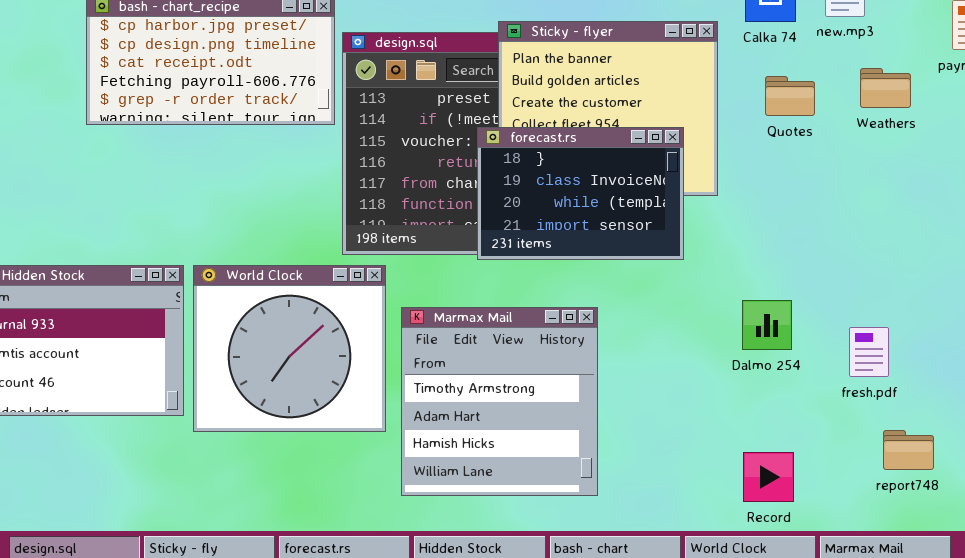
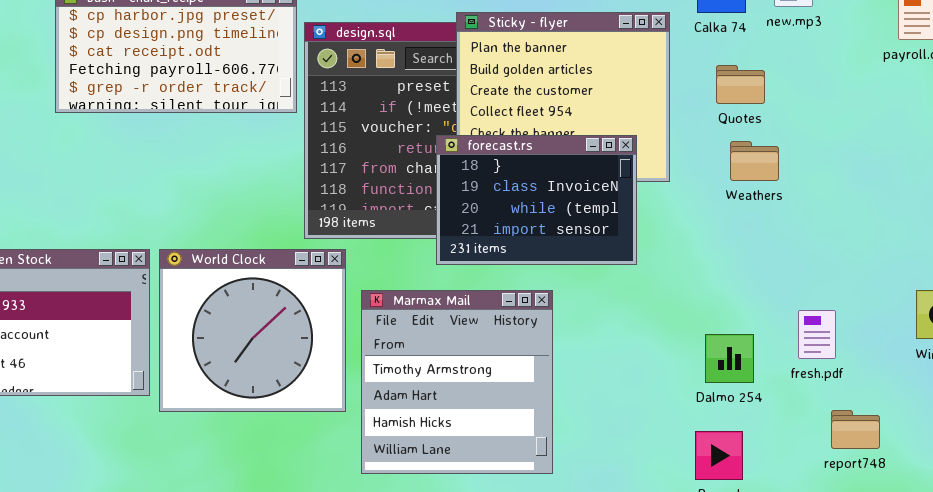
Weathers: [860,68,911,108] -> [730,141,779,181], moved
forecast.rs: [477,127,684,260] -> [436,135,637,265], moved
Dalmo 254: [742,300,792,350] -> [705,334,754,383], moved

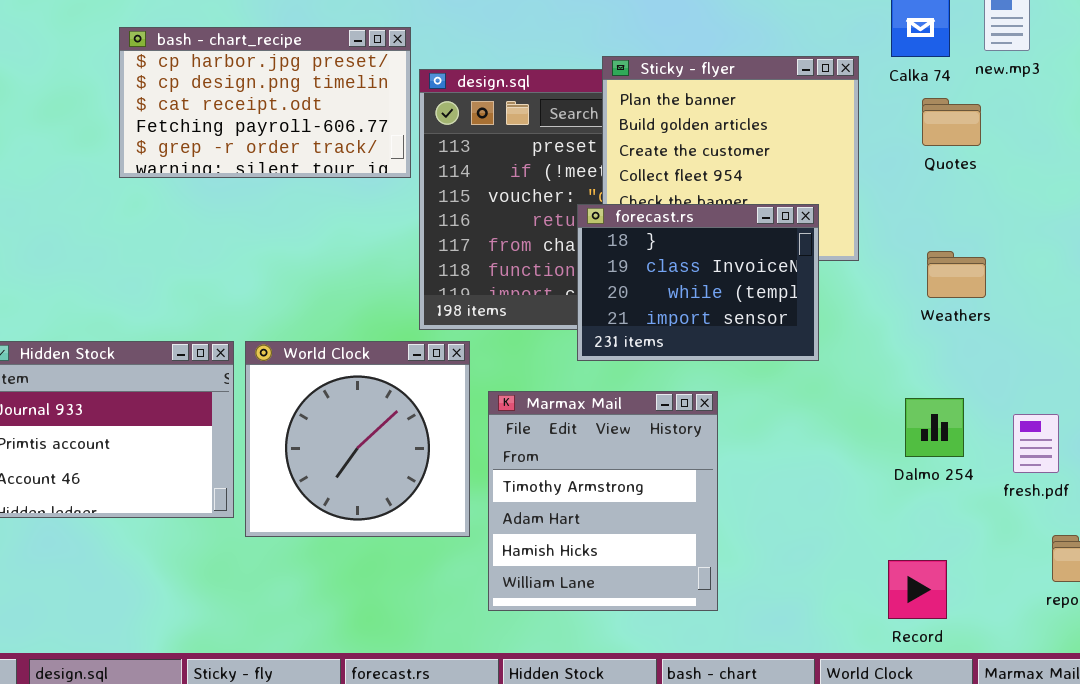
Quotes: [716,65,765,104] -> [922,98,981,146], moved
Weathers: [730,141,779,181] -> [927,251,986,298], moved
Dalmo 254: [705,334,754,383] -> [905,398,964,457], moved

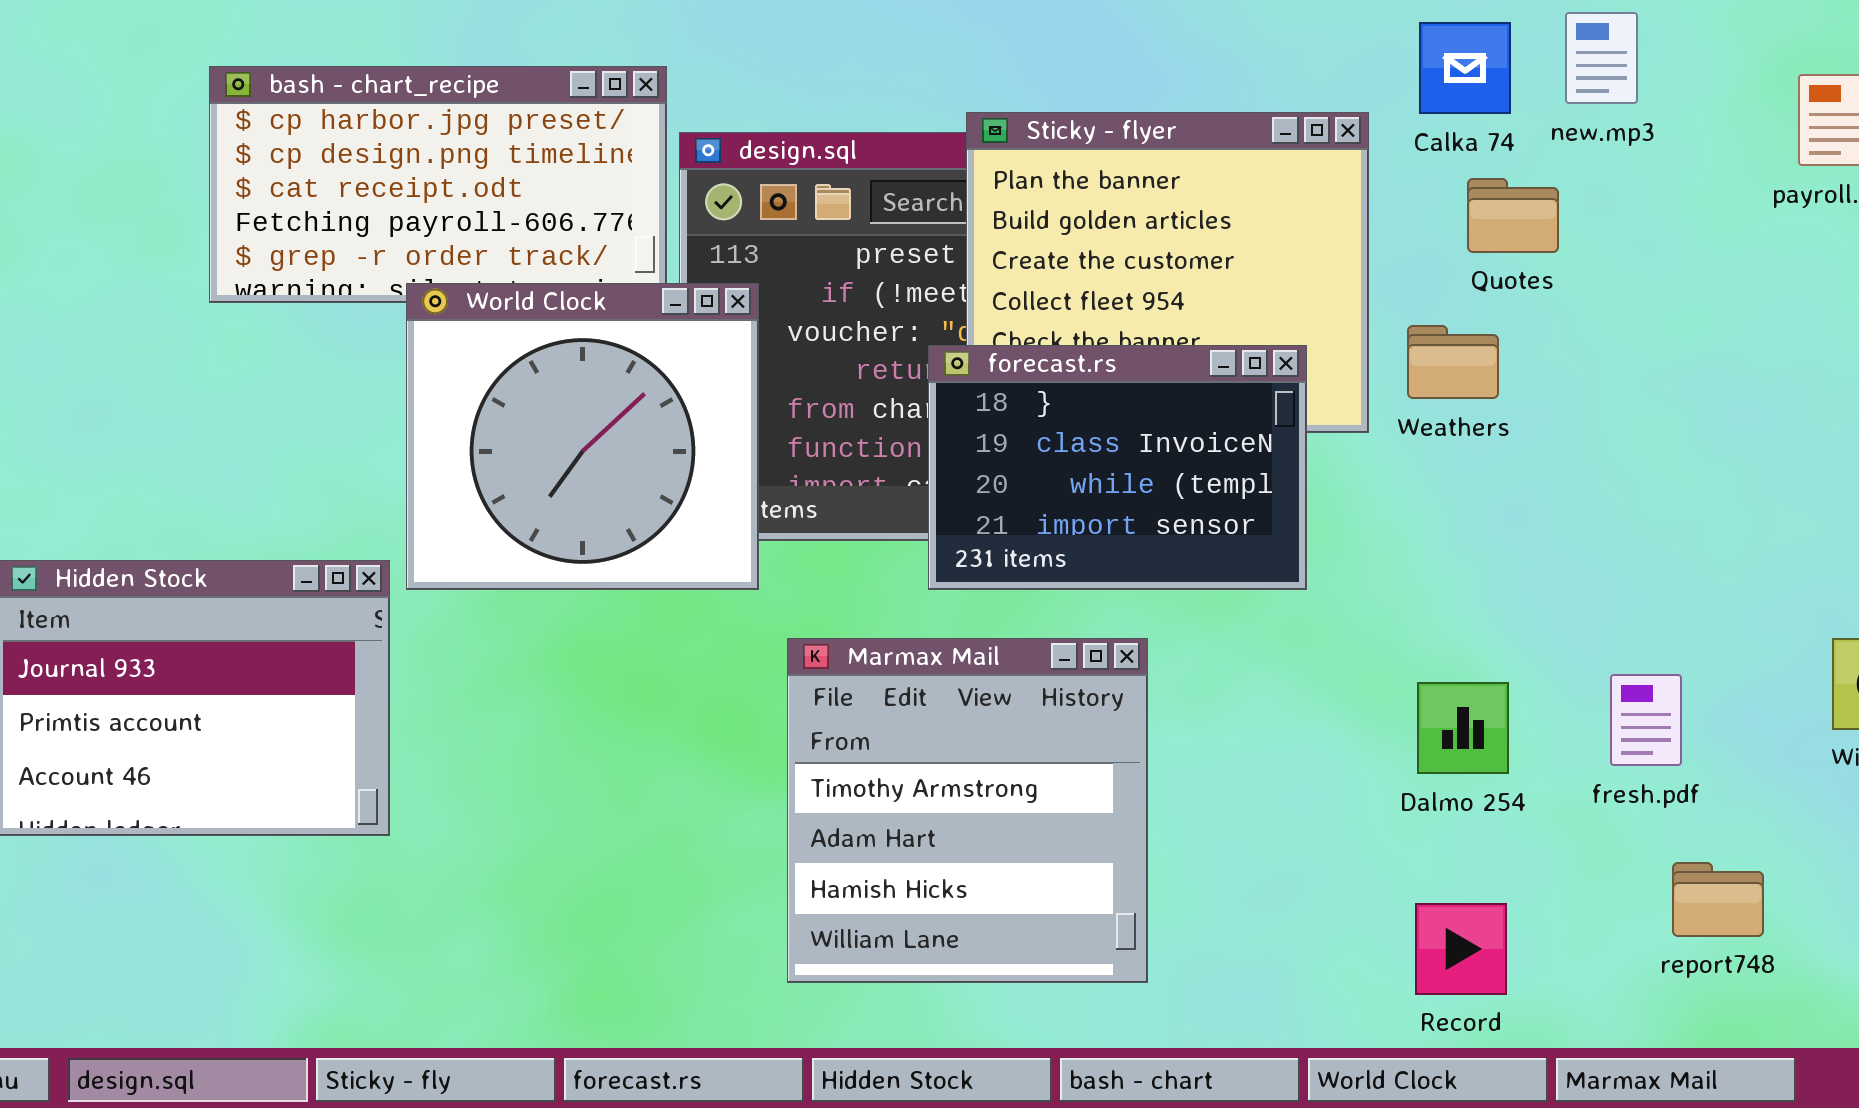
Weathers: [927,251,986,298] -> [1407,325,1499,399], moved
World Clock: [245,341,470,537] -> [406,283,759,590], moved
Dalmo 254: [905,398,964,457] -> [1417,682,1509,774], moved

